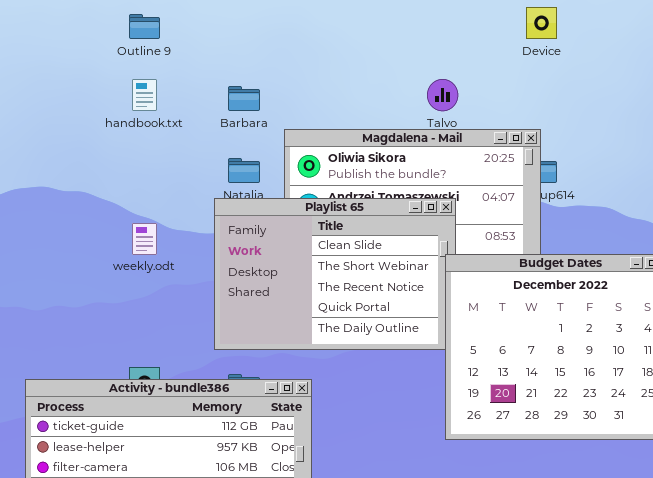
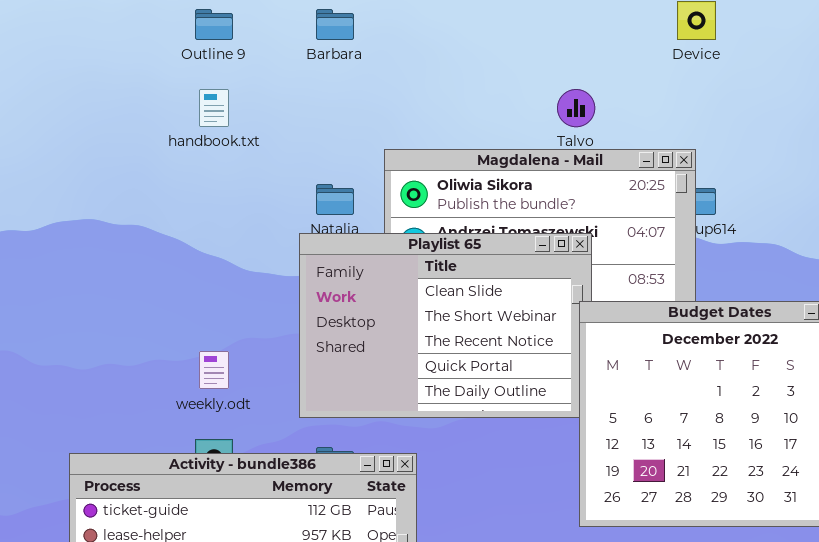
Barbara: [228,86,260,111] -> [316,9,354,40], moved
weekly.odt: [132,223,157,255] -> [199,351,229,389], moved

